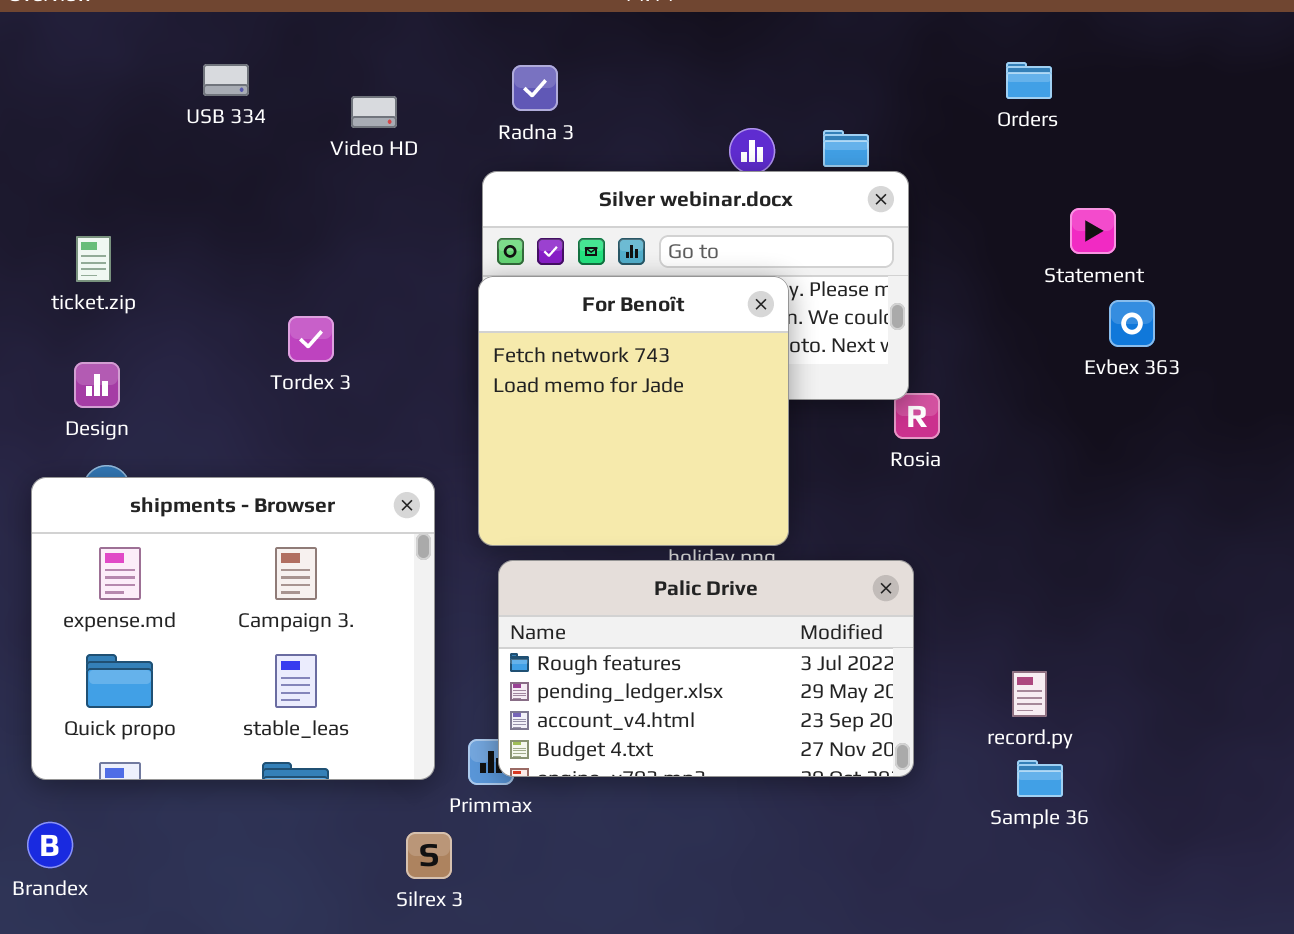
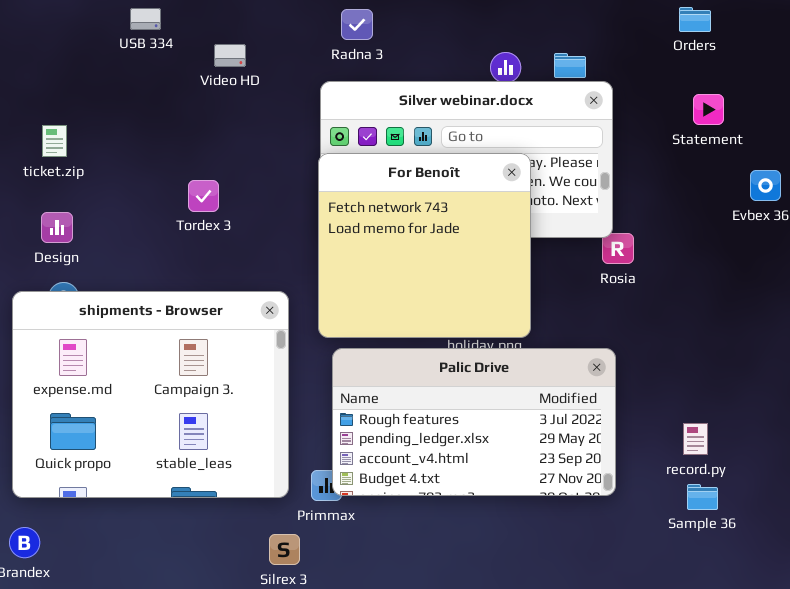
Video HD: [351,96,397,128] -> [214,44,246,67], moved
Statement: [1070,208,1116,254] -> [693,94,724,125], moved

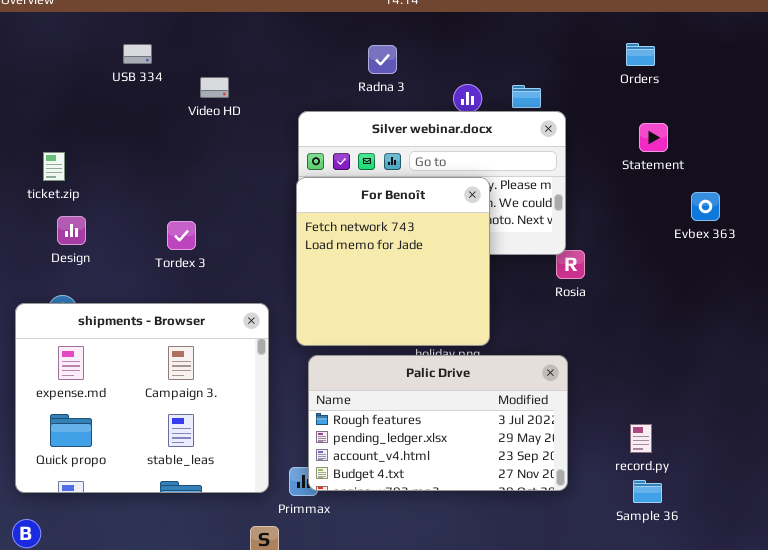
Radna 3: [341,9,373,40] -> [368,45,397,74], moved
Tordex 3: [188,180,219,212] -> [167,221,196,250], moved
Design: [41,212,73,243] -> [57,216,86,245], moved

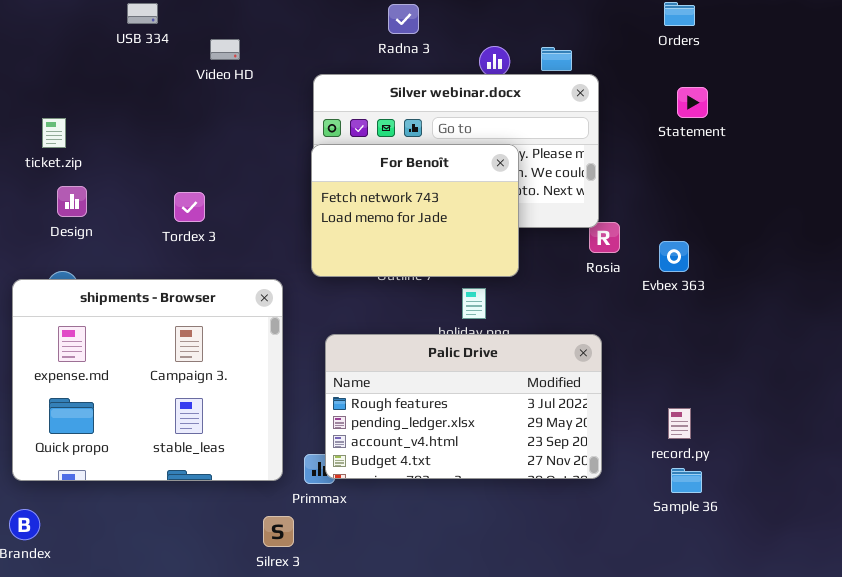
For Benoît: [296,177,490,346] -> [311,144,519,277], resized
Evbex 363: [691,192,720,221] -> [659,241,689,272], moved

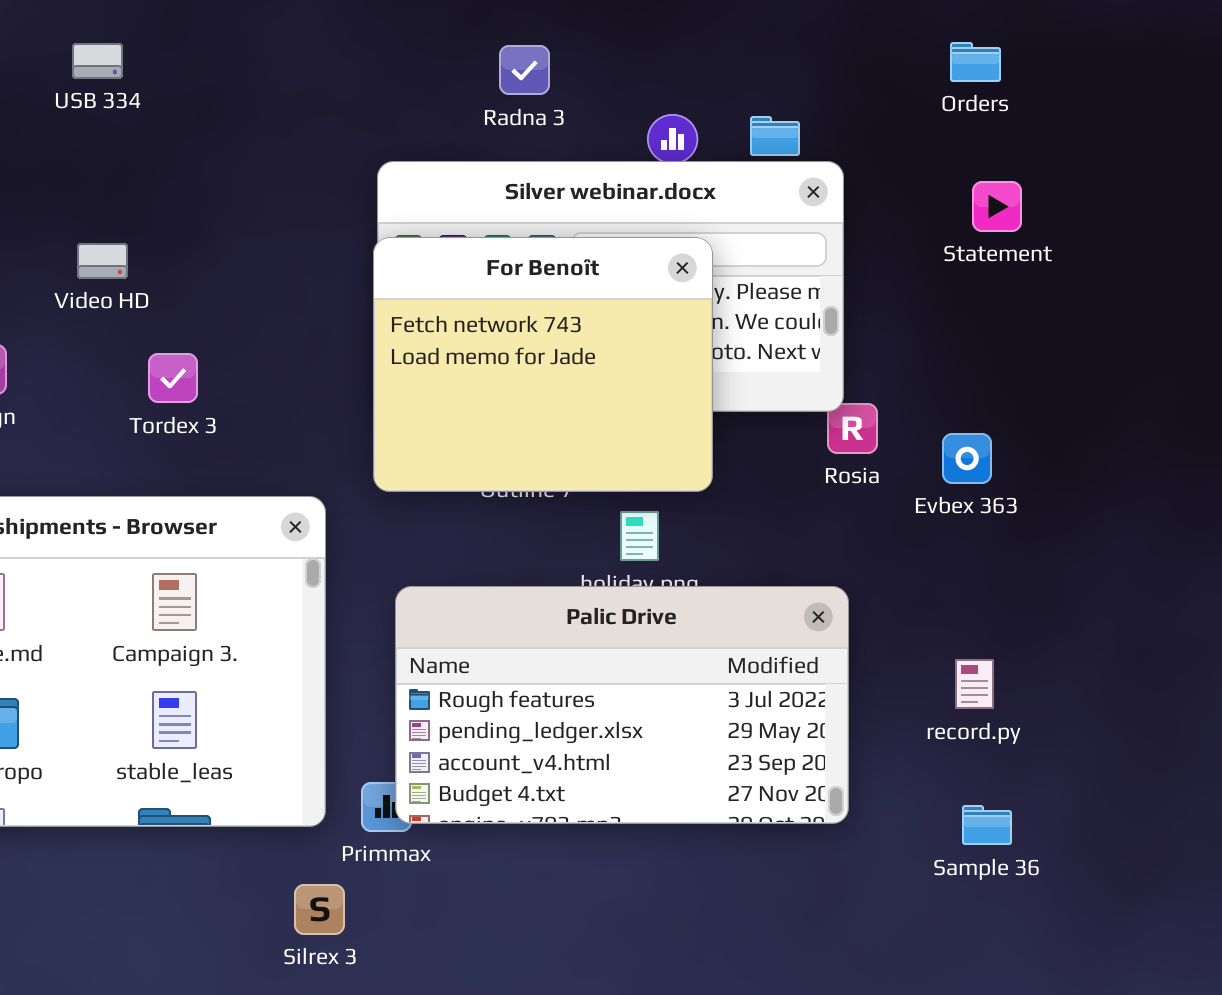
Video HD: [210,39,240,60] -> [77,243,128,279], moved
For Benoît: [311,144,519,277] -> [373,237,713,492], resized
record.py: [668,408,691,439] -> [955,659,994,709], moved

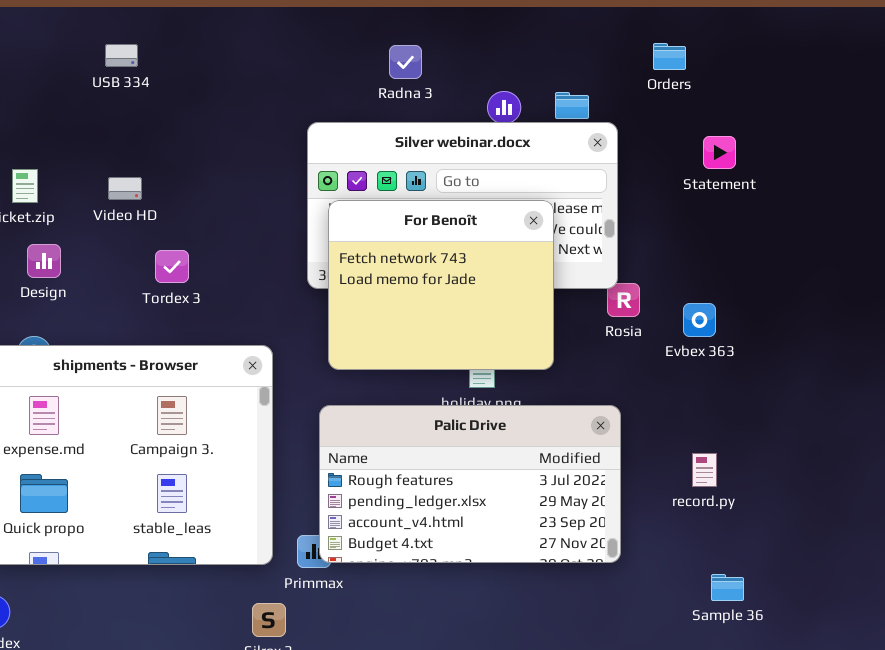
Orders: [950,42,1001,82] -> [653,43,686,70], moved
For Benoît: [373,237,713,492] -> [328,200,554,370], moved
Sample 36: [962,805,1012,845] -> [711,574,744,601], moved

